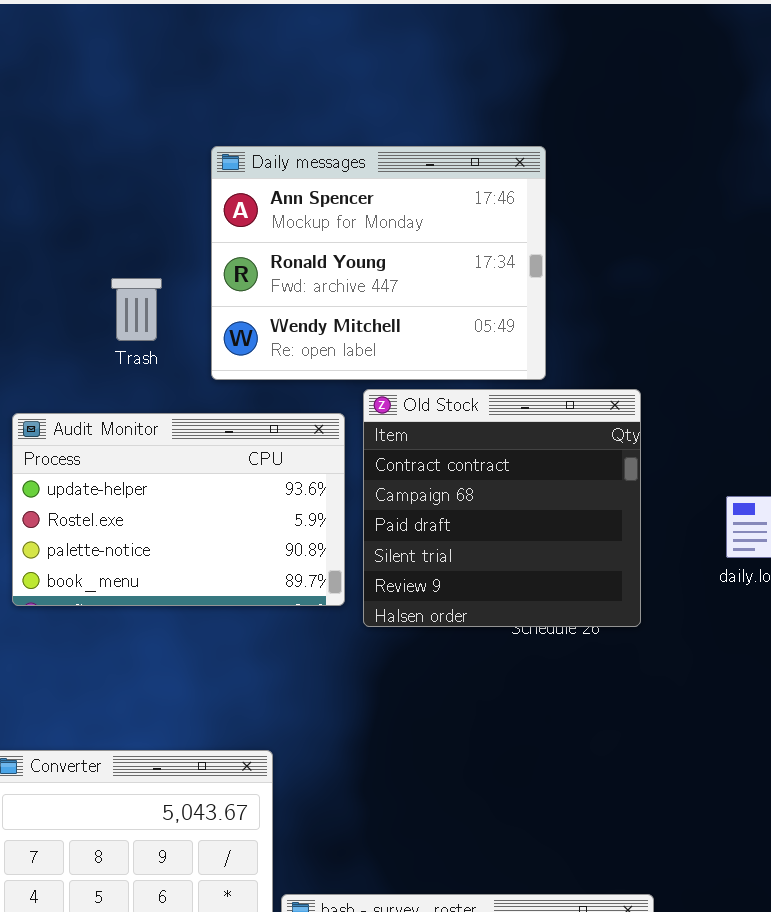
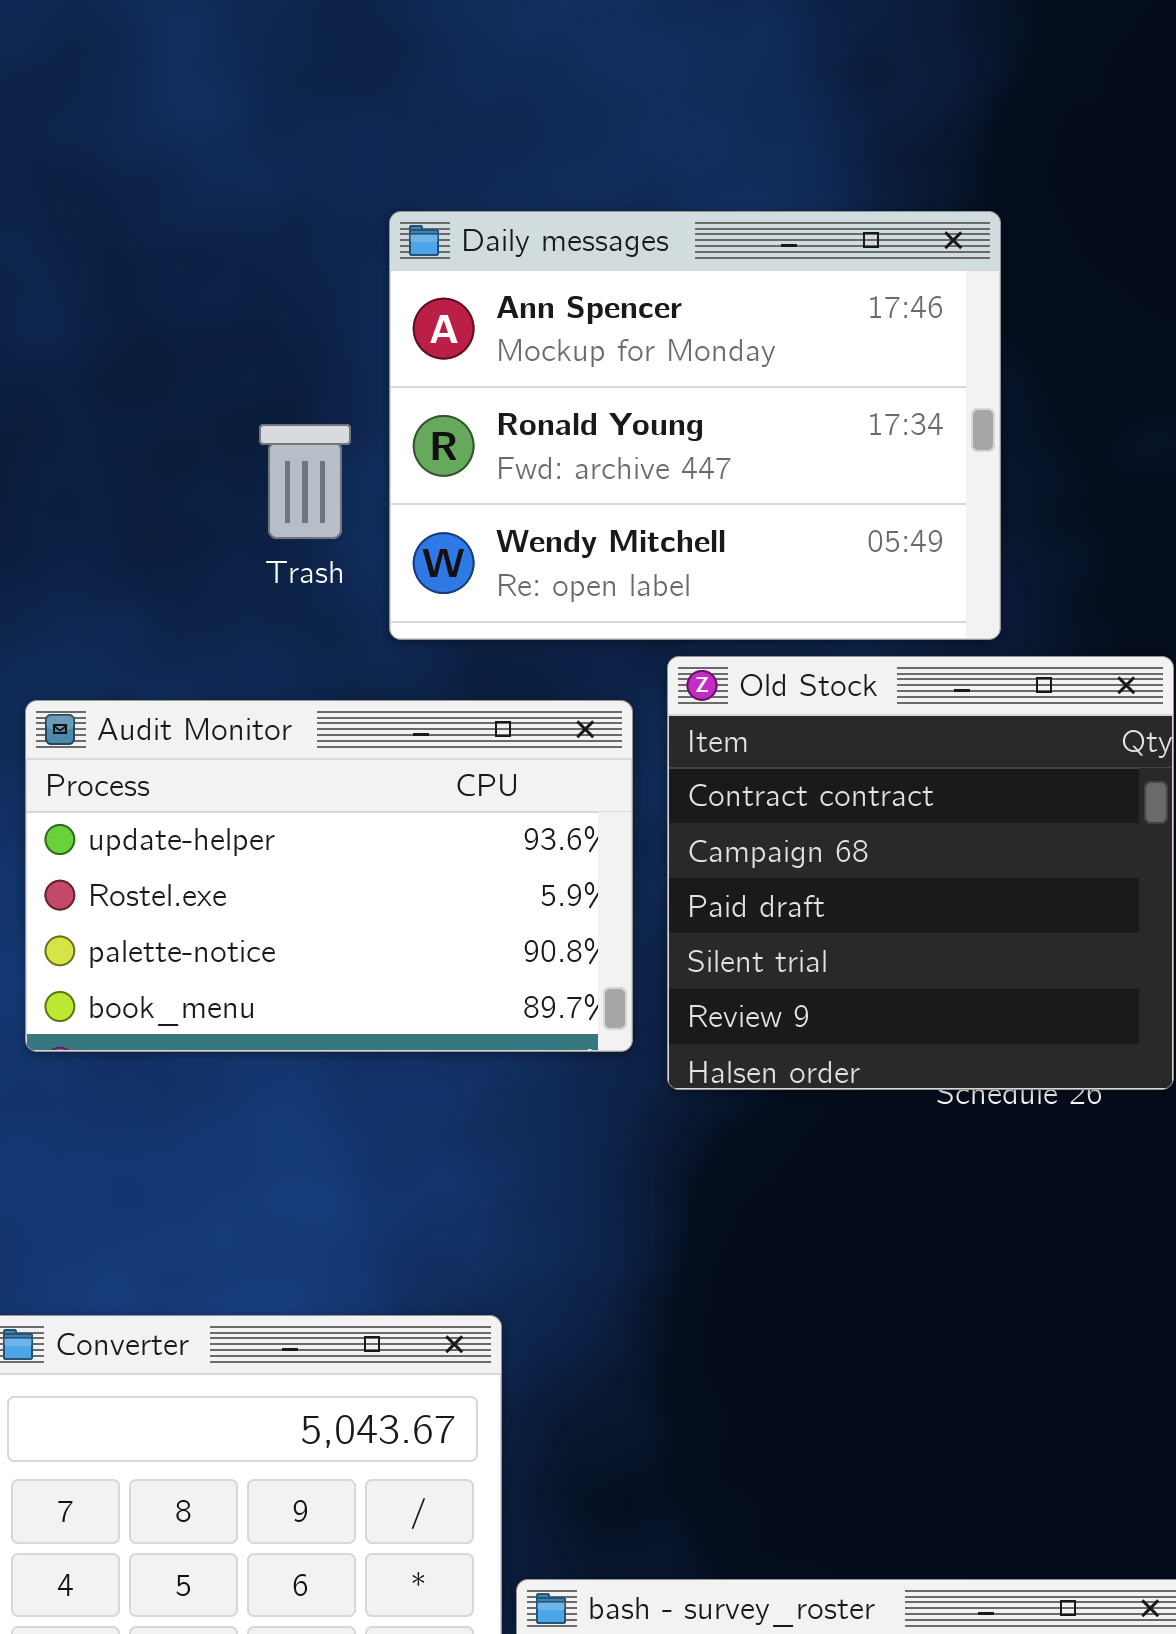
Trash: [111,278,162,341] -> [259,424,351,539], moved

